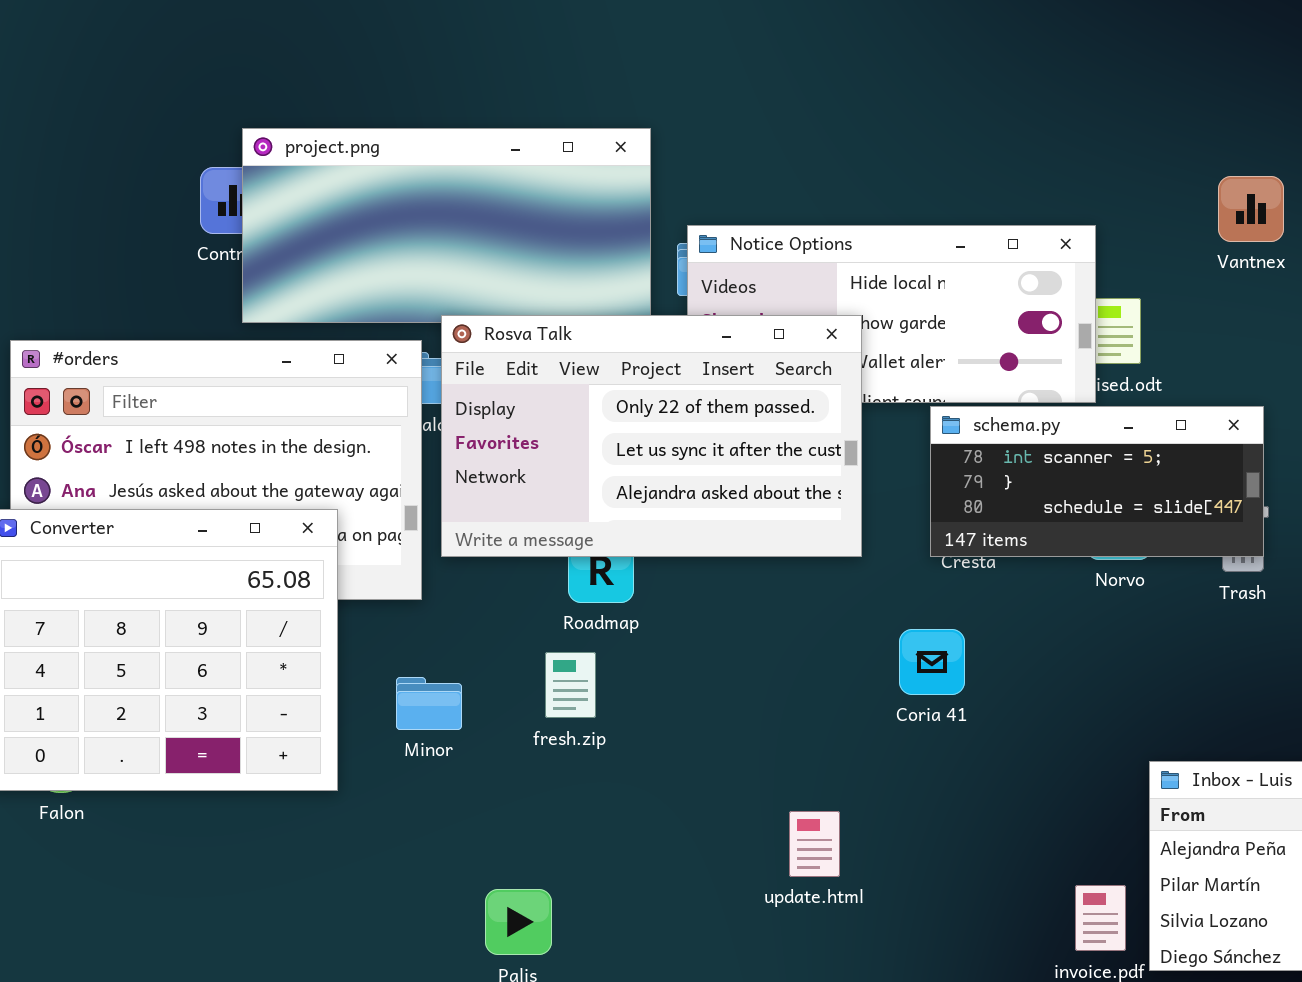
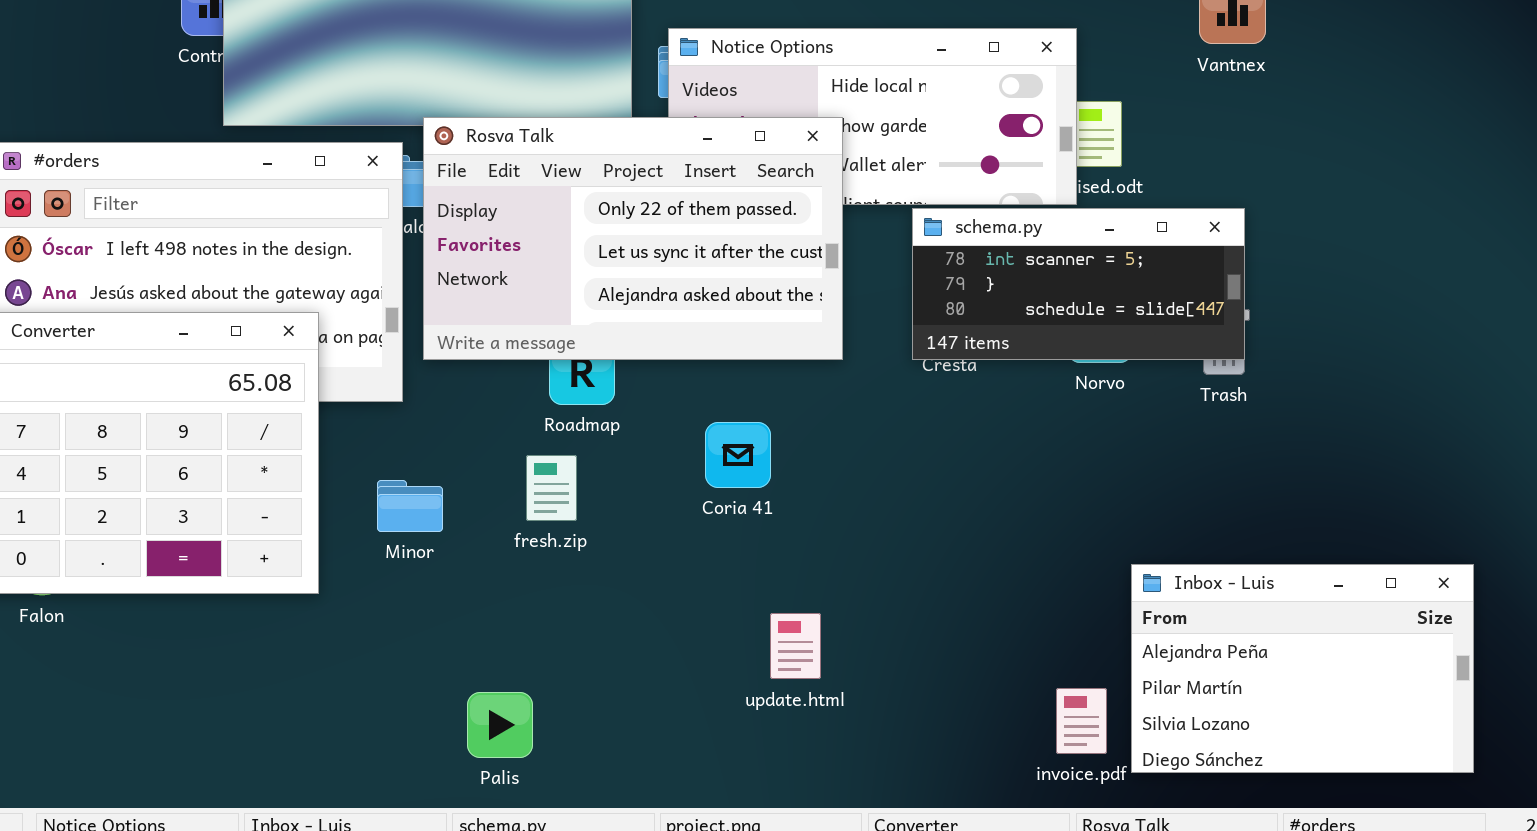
Coria 41: [899,629,965,695] -> [705,422,771,488], moved

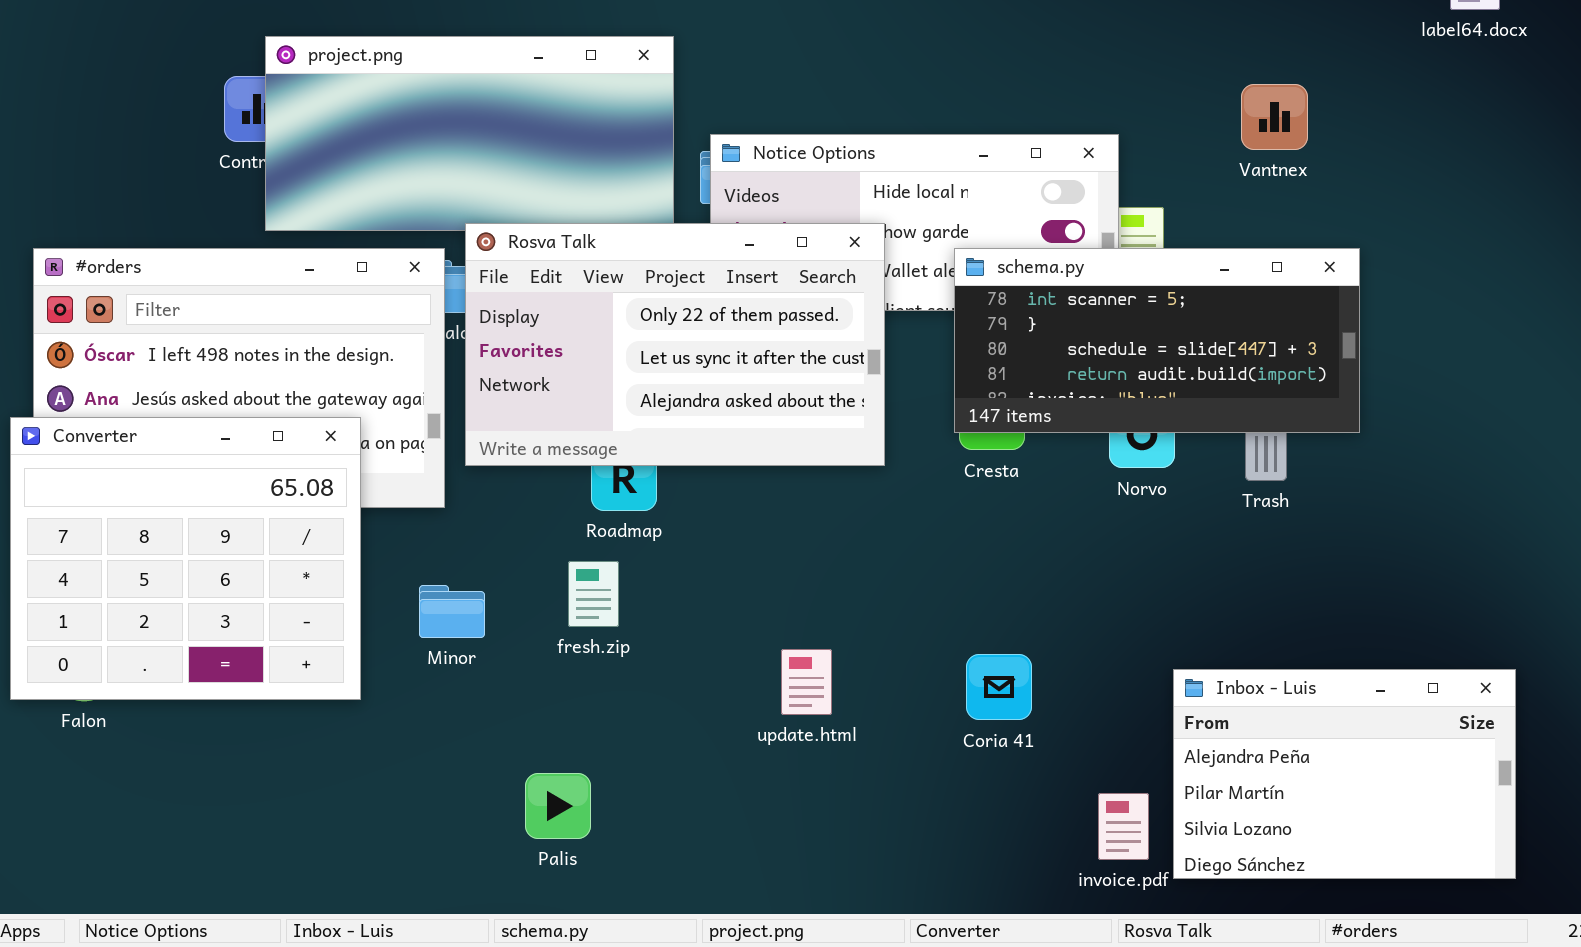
schema.py: [912,208,1245,360] -> [954,248,1360,433], moved, resized
Coria 41: [705,422,771,488] -> [966,654,1032,720], moved
update.html: [770,613,821,679] -> [781,649,832,715], moved
Palis: [467,692,533,758] -> [525,773,591,839], moved

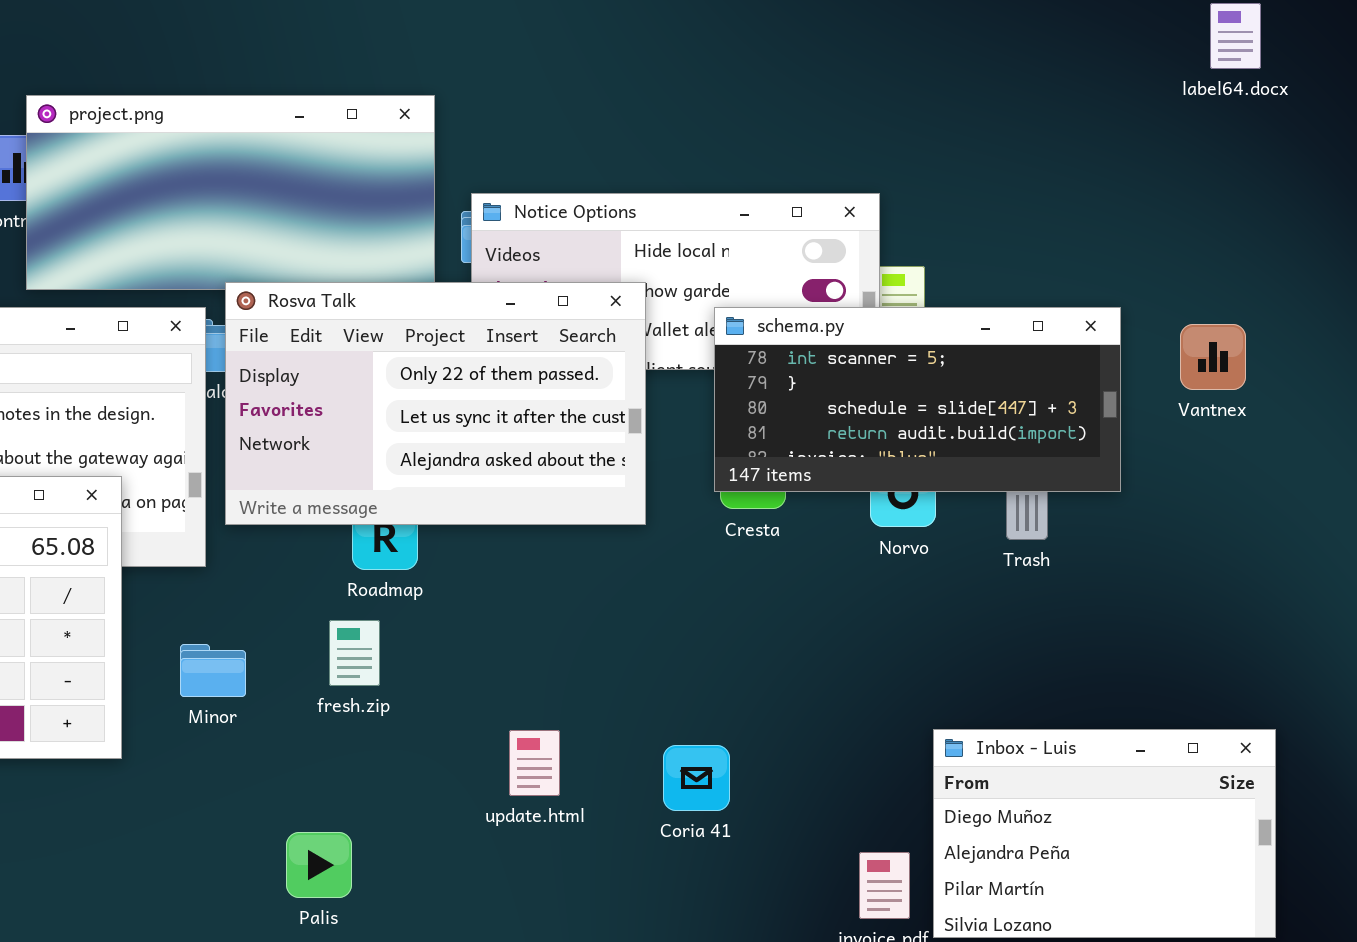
Vantnex: [1241,84,1308,150] -> [1180,324,1246,390], moved
update.html: [781,649,832,715] -> [509,730,560,796], moved
Coria 41: [966,654,1032,720] -> [663,745,730,811], moved
Inbox - Luis: [1173,669,1516,879] -> [933,729,1276,938], scrolled up 1 row

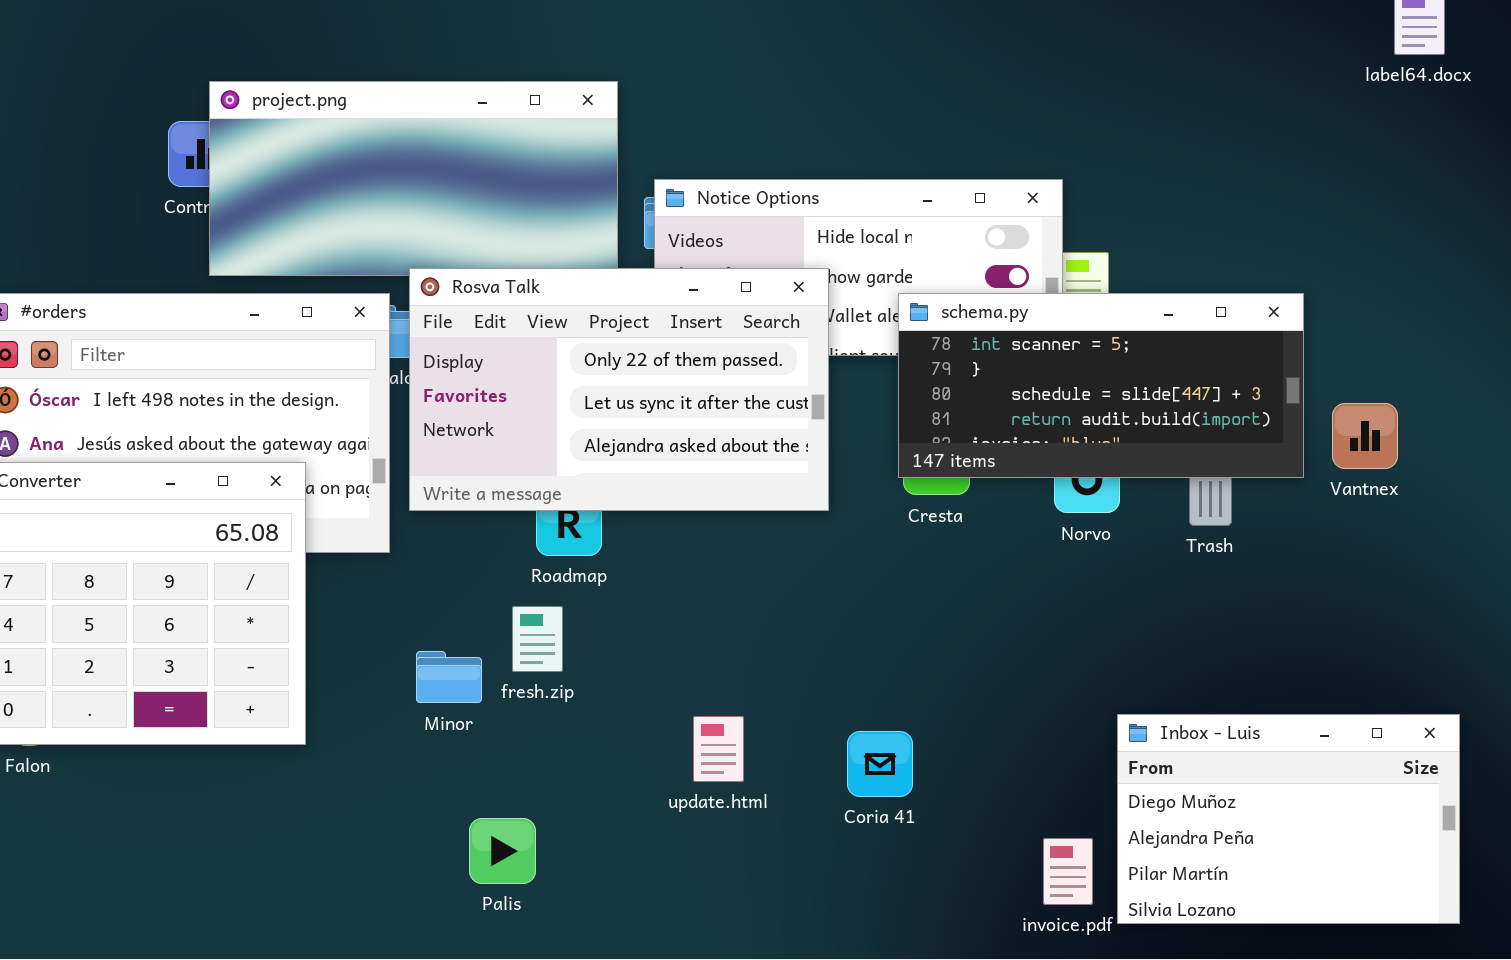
Vantnex: [1180,324,1246,390] -> [1332,403,1398,469], moved
Minor: [180,644,246,697] -> [416,651,482,703], moved

